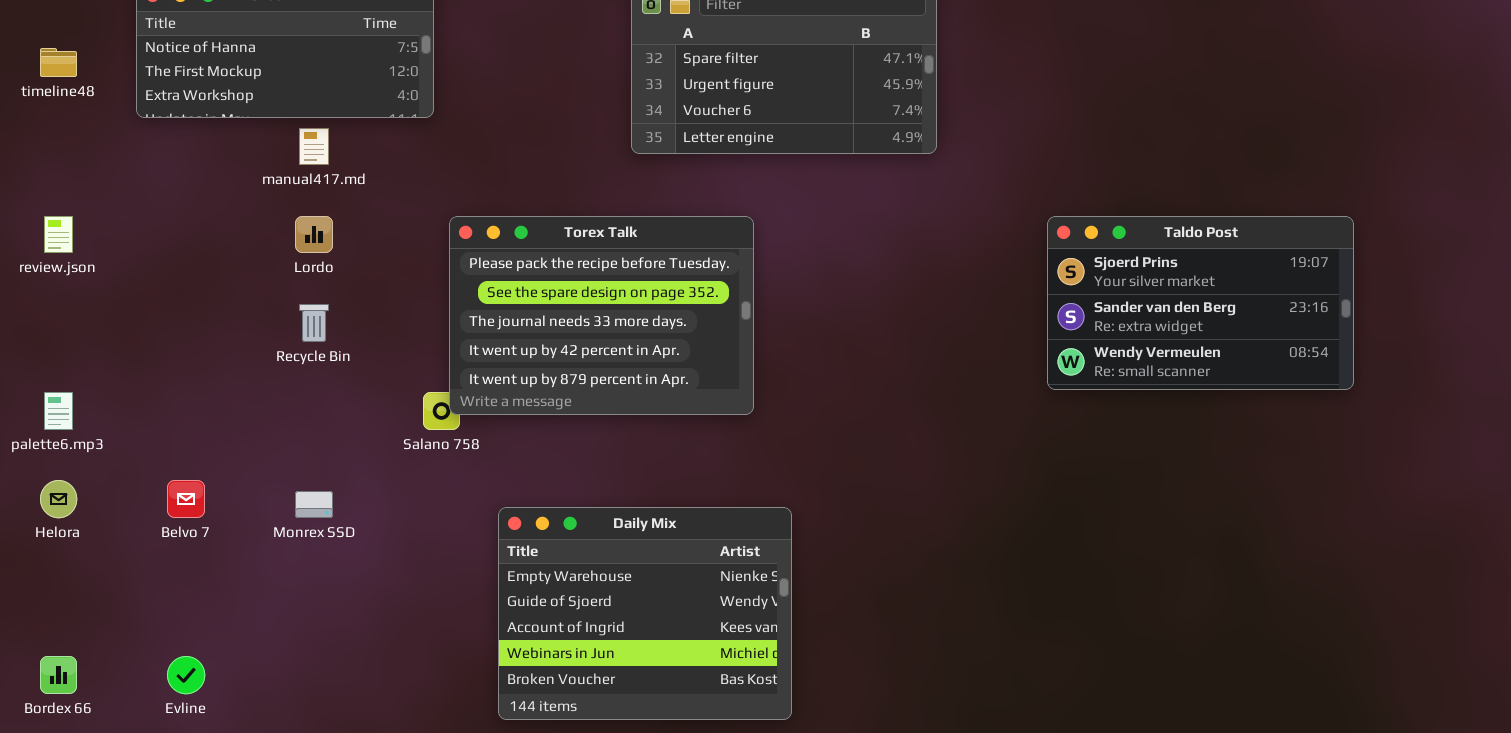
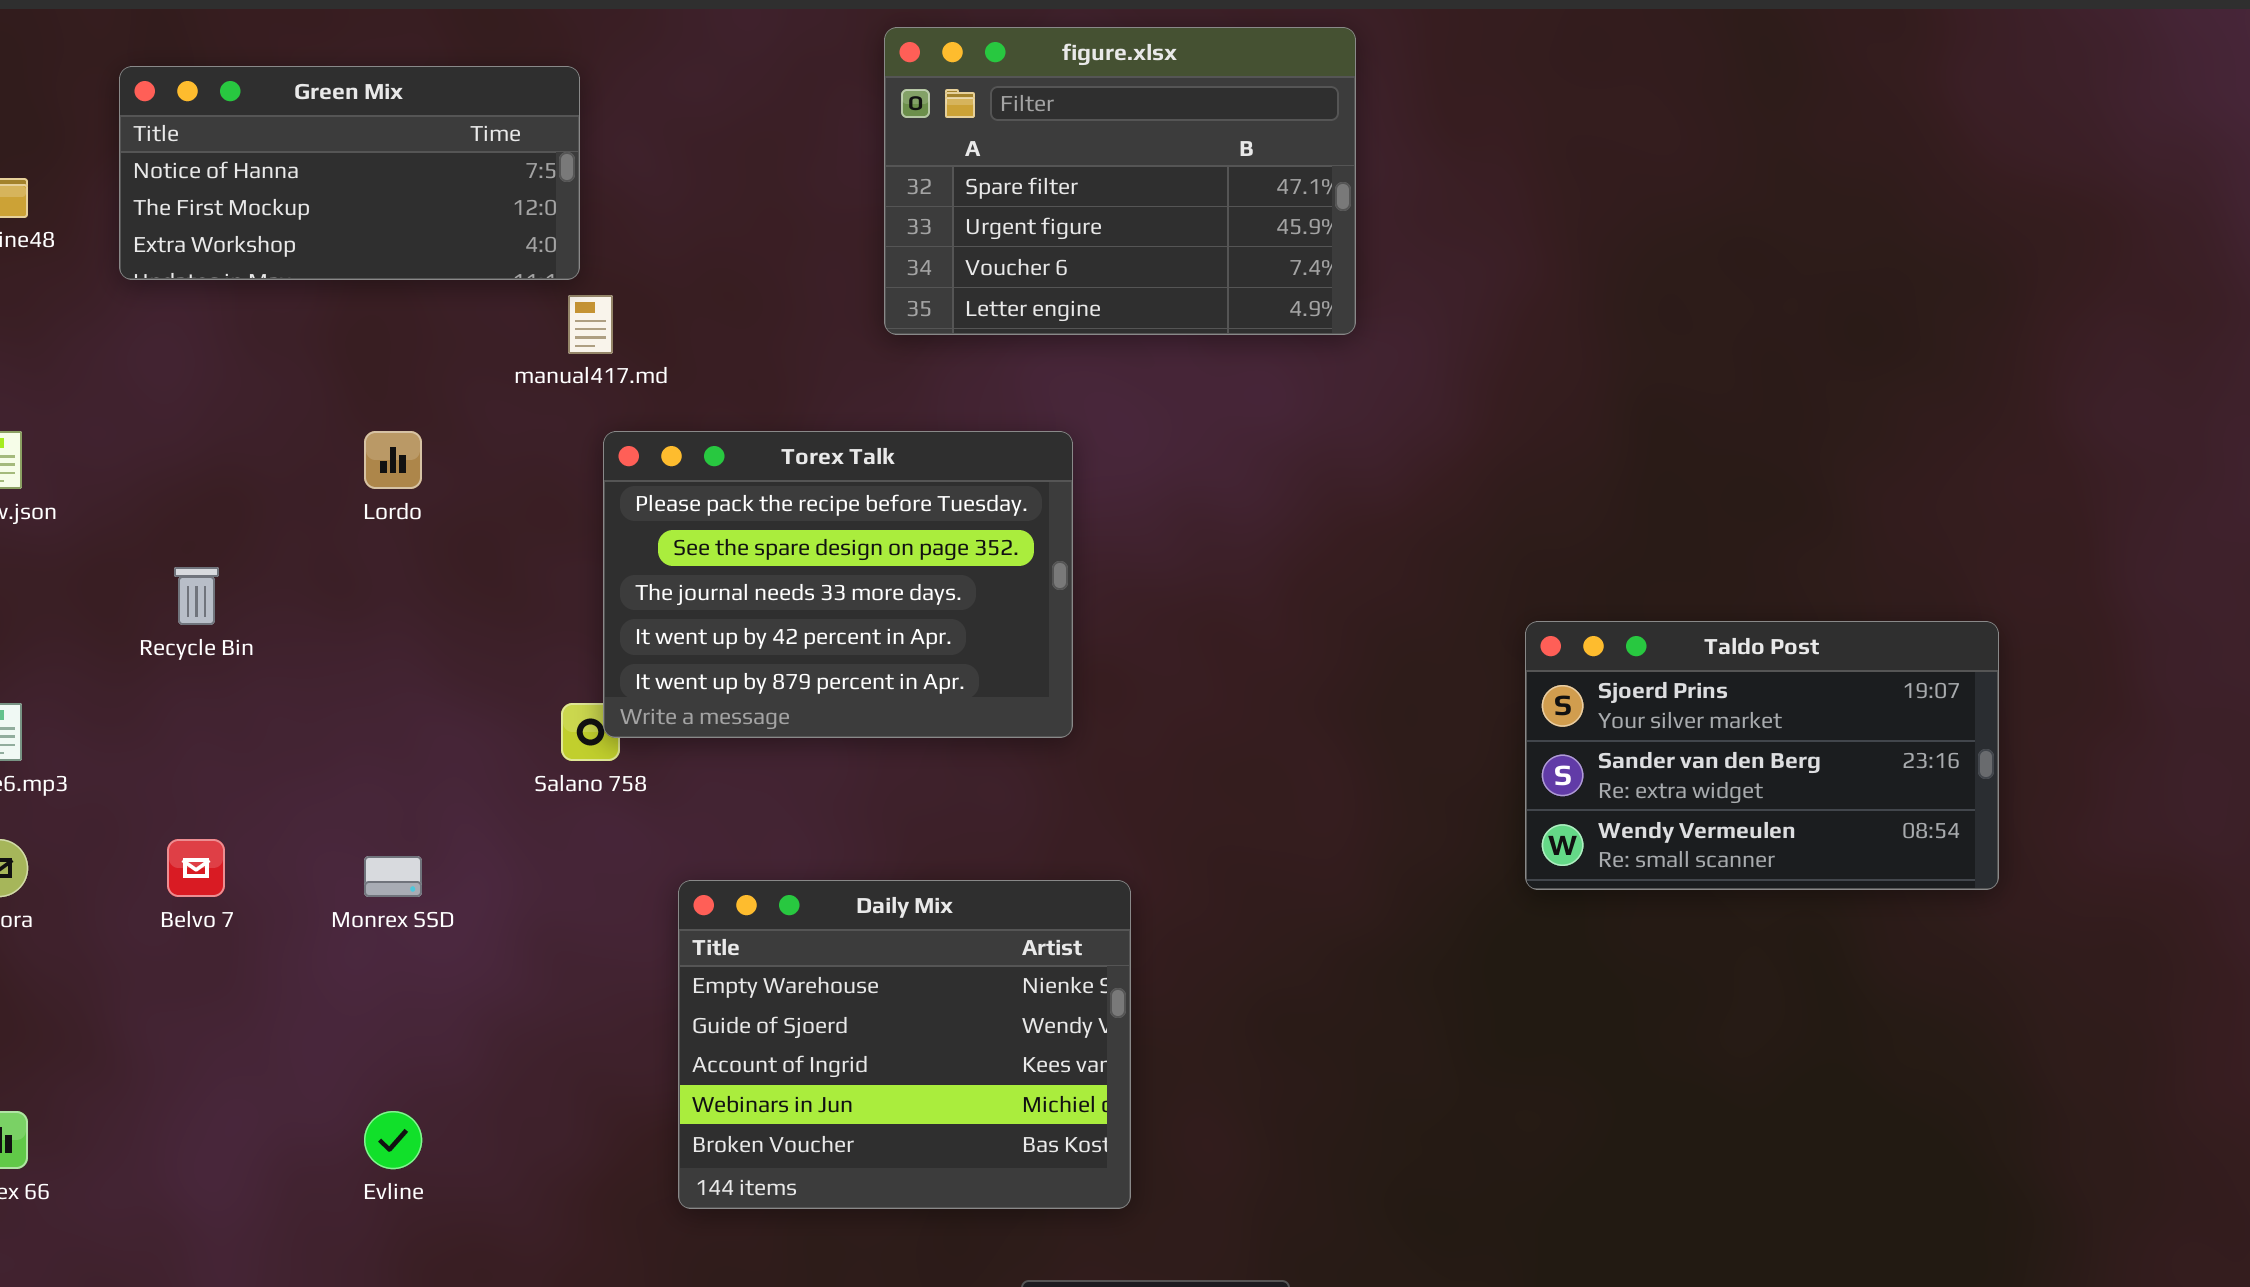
manual417.md: [299,128,329,165] -> [568,295,613,354], moved
Taldo Post: [1047,216,1354,390] -> [1525,621,1999,890], moved
Recycle Bin: [299,304,329,342] -> [174,567,219,625], moved
Evline: [167,656,205,694] -> [364,1111,422,1169], moved

